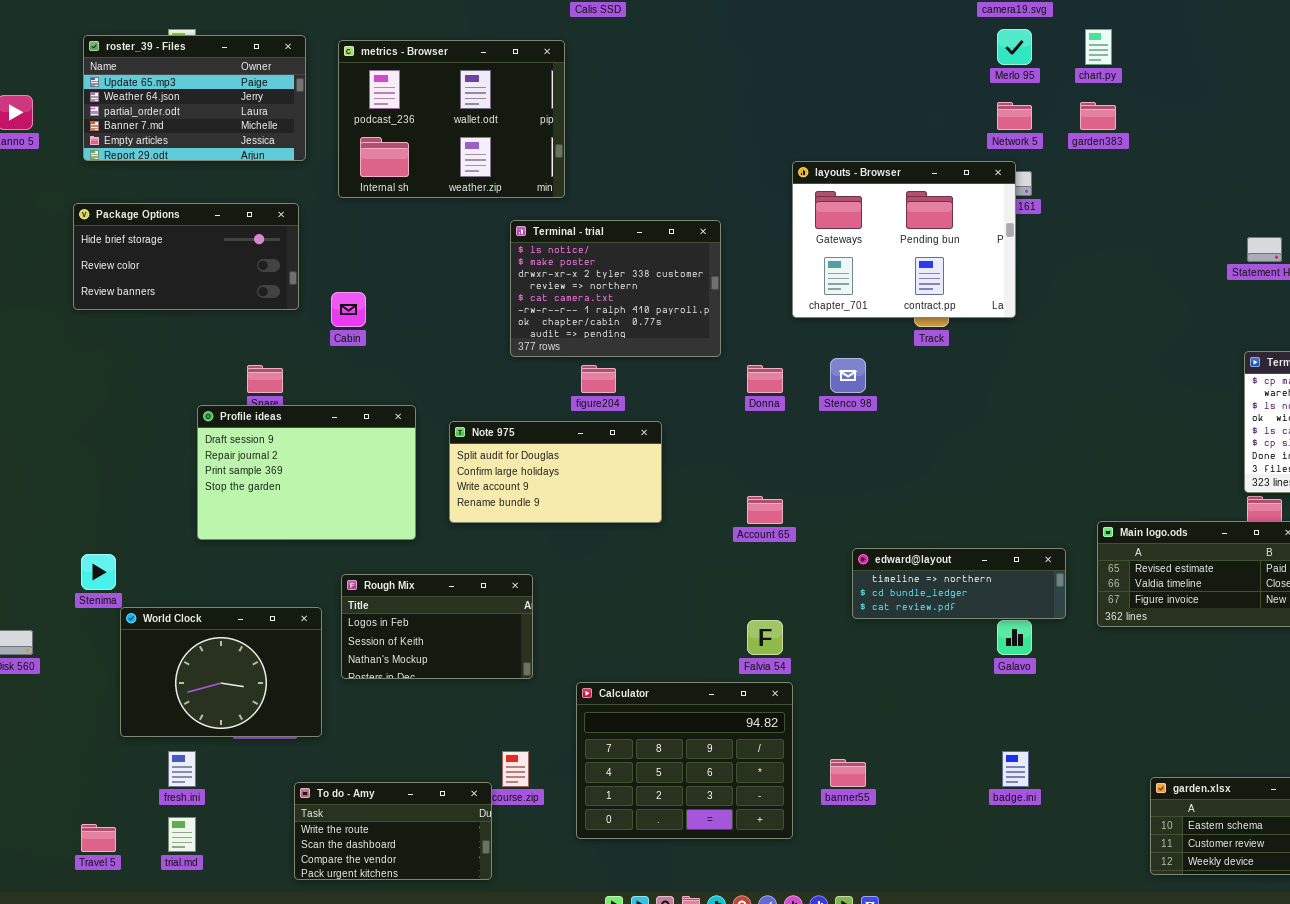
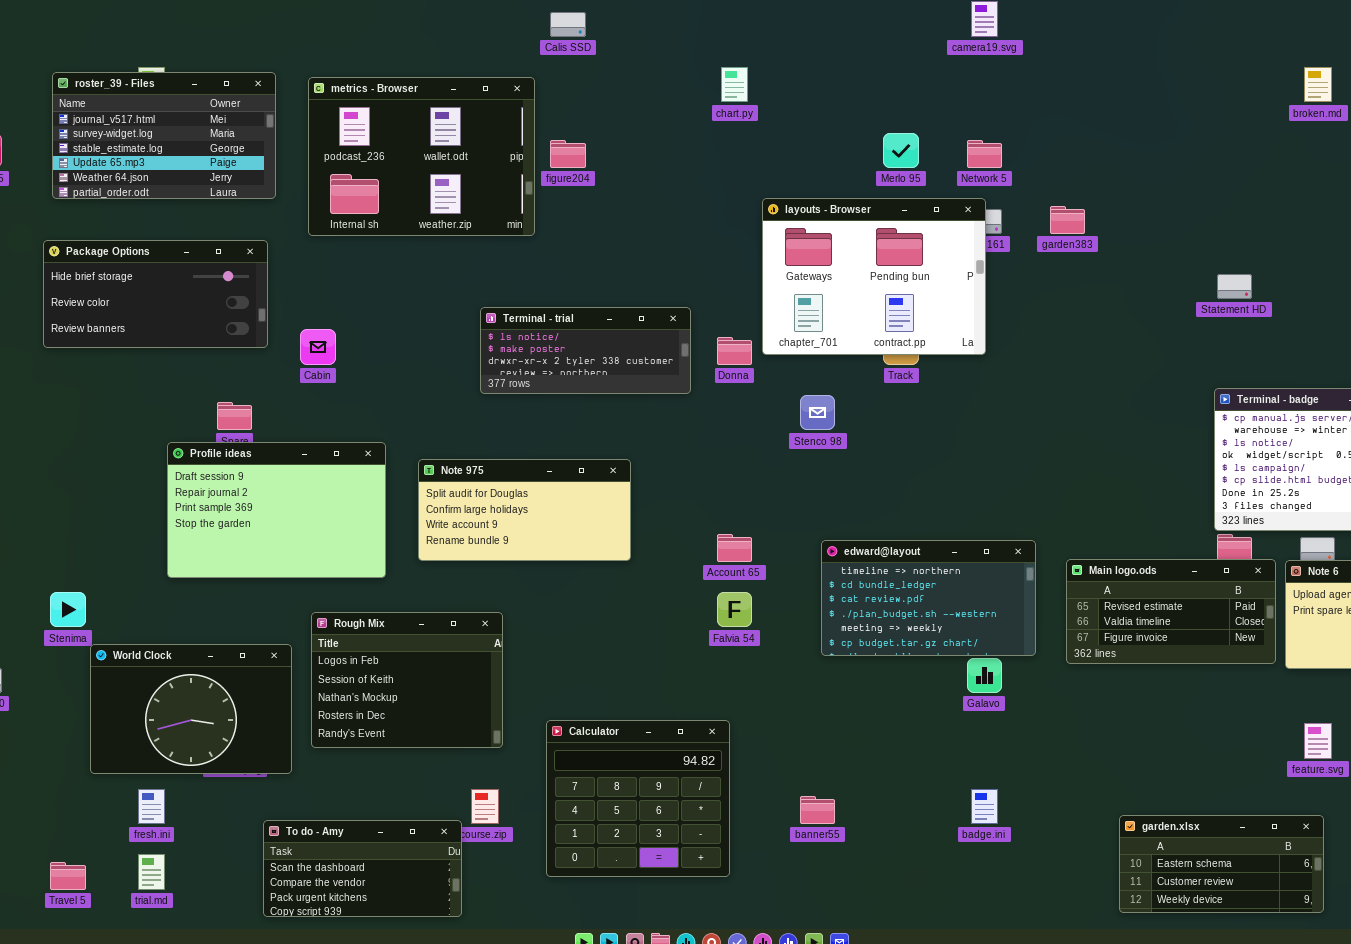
Merlo 95: [997,29,1032,65] -> [883,133,919,168], moved
chart.py: [1085,29,1112,65] -> [721,67,748,102], moved
roster_39 - Files: [83,35,306,161] -> [52,72,276,199], scrolled up 3 rows
garden383: [1080,102,1116,130] -> [1050,206,1085,234], moved
Terminal - trial: [510,220,721,357] -> [480,307,691,394], resized
figure204: [581,365,616,393] -> [550,140,586,168], moved
Donna: [747,365,783,393] -> [717,337,752,365], moved
edward@layout: [852,548,1066,619] -> [821,540,1036,656], resized
Rough Mix: [341,574,533,679] -> [311,612,503,748], resized
Falvia 54: [747,620,783,655] -> [717,592,752,627], moved
Calculator: [576,682,793,839] -> [546,720,730,877], resized
To do - Amy: [294,782,492,880] -> [263,820,462,917], scrolled down 1 row

